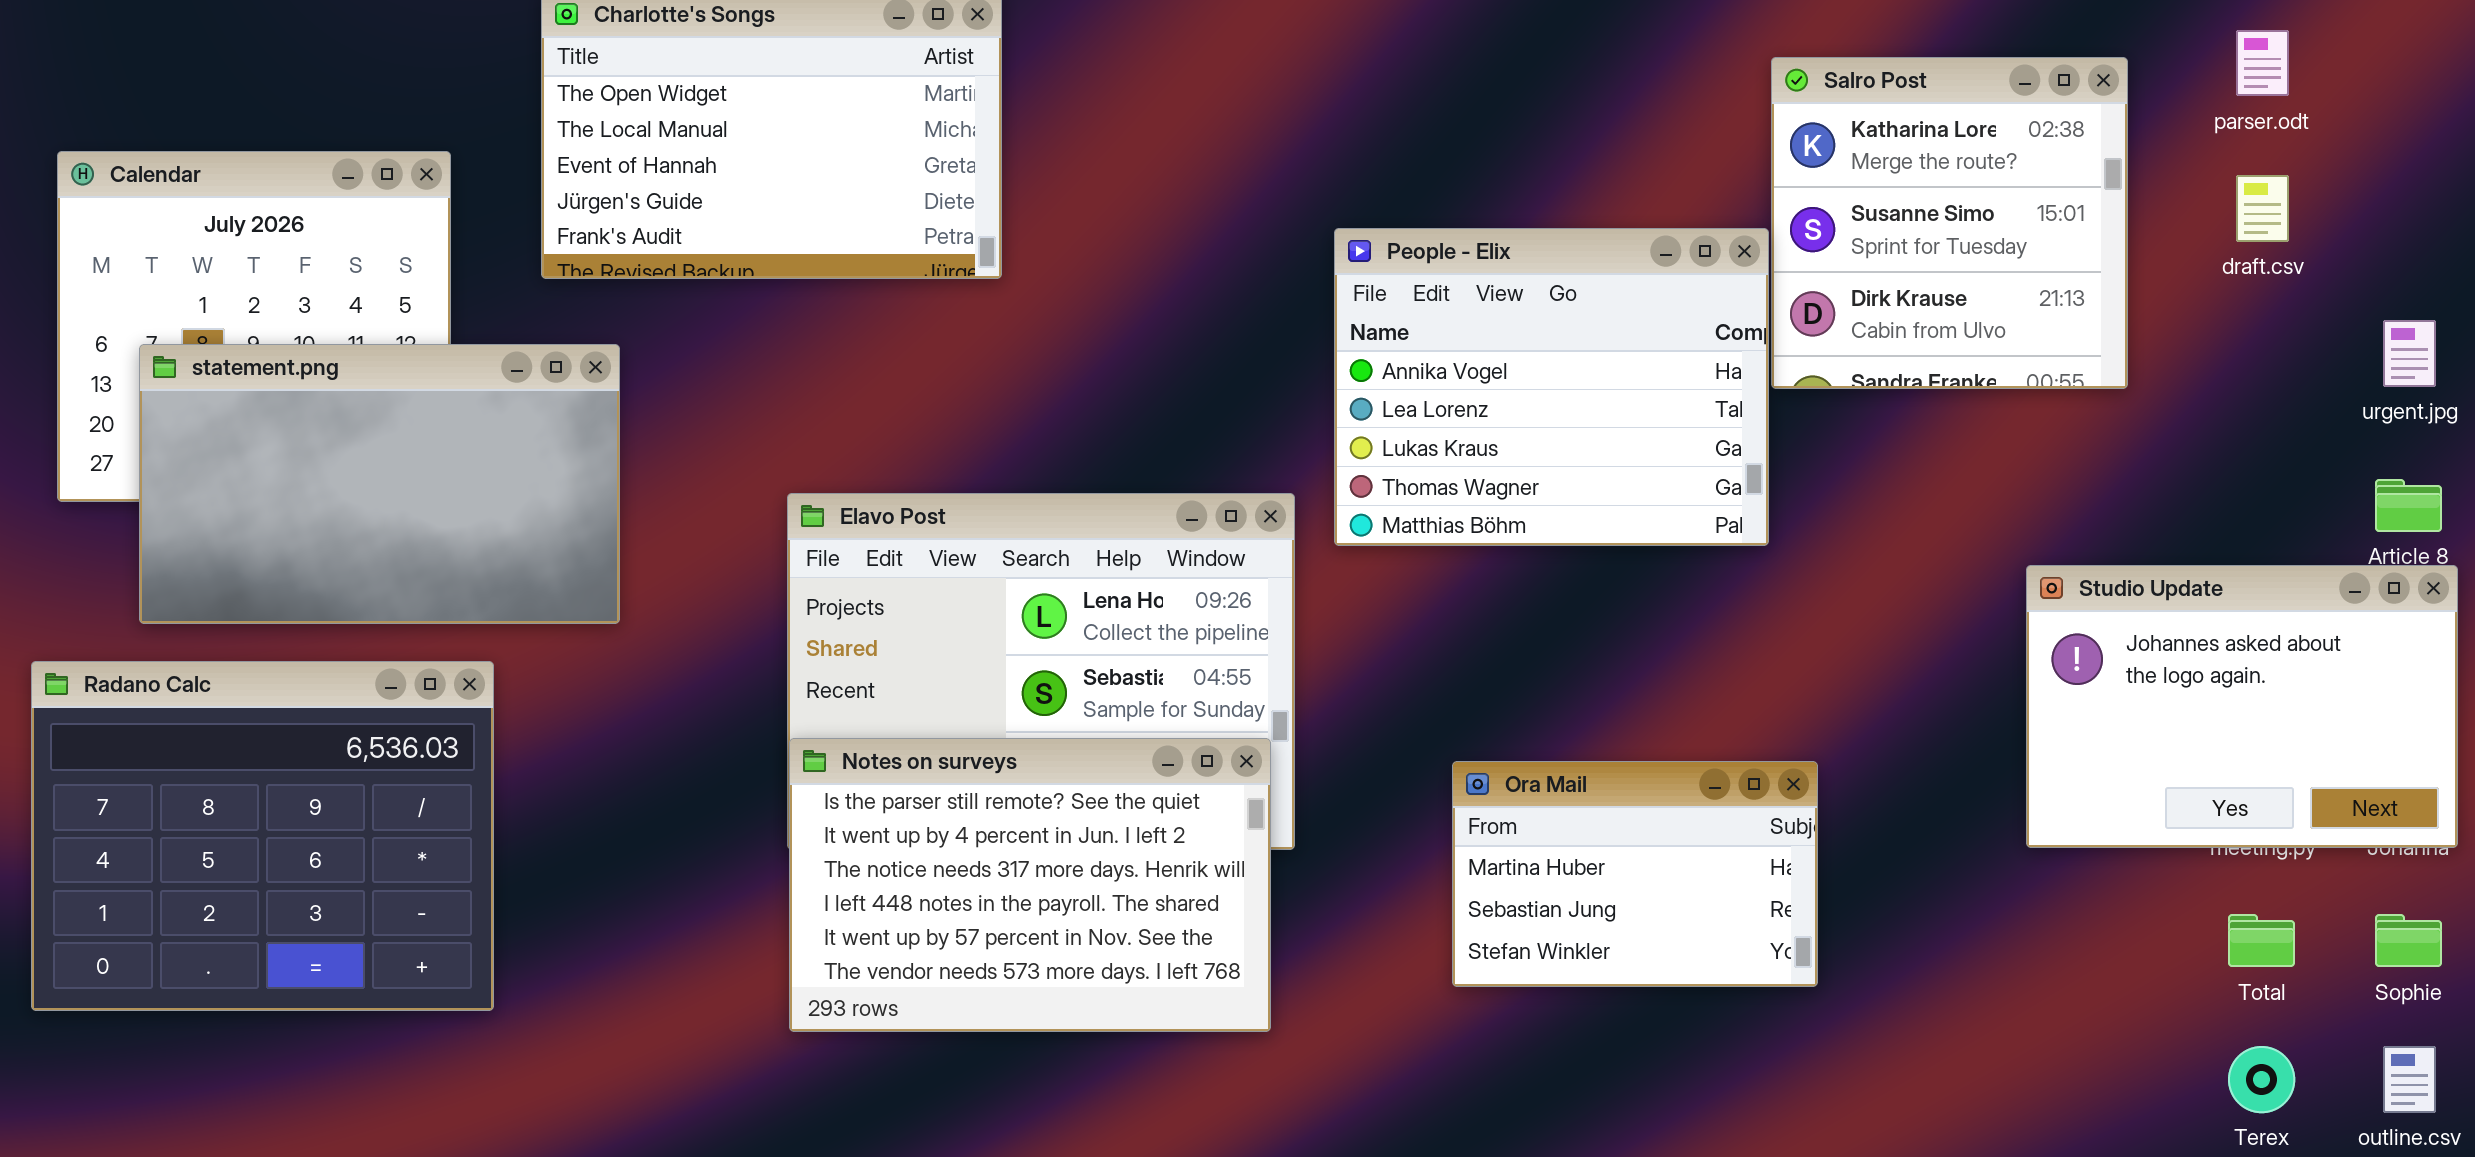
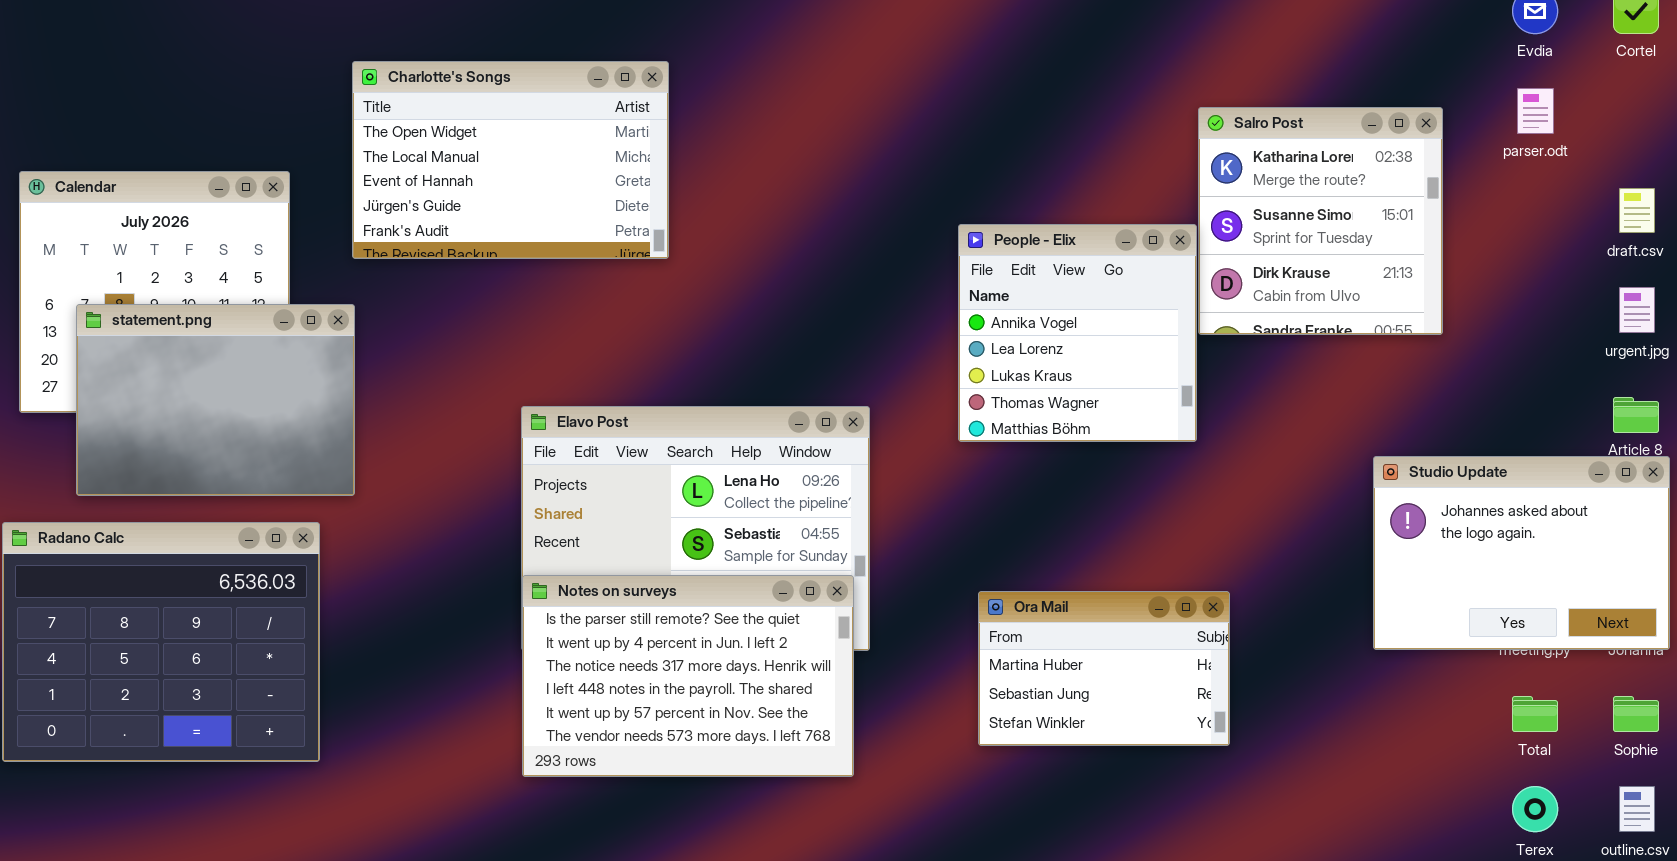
draft.csv: [2236,175,2289,242] -> [1619,188,1655,233], moved
People - Elix: [1334,228,1769,546] -> [958,224,1197,442], resized
statement.png: [139,344,620,624] -> [76,304,355,496], resized

